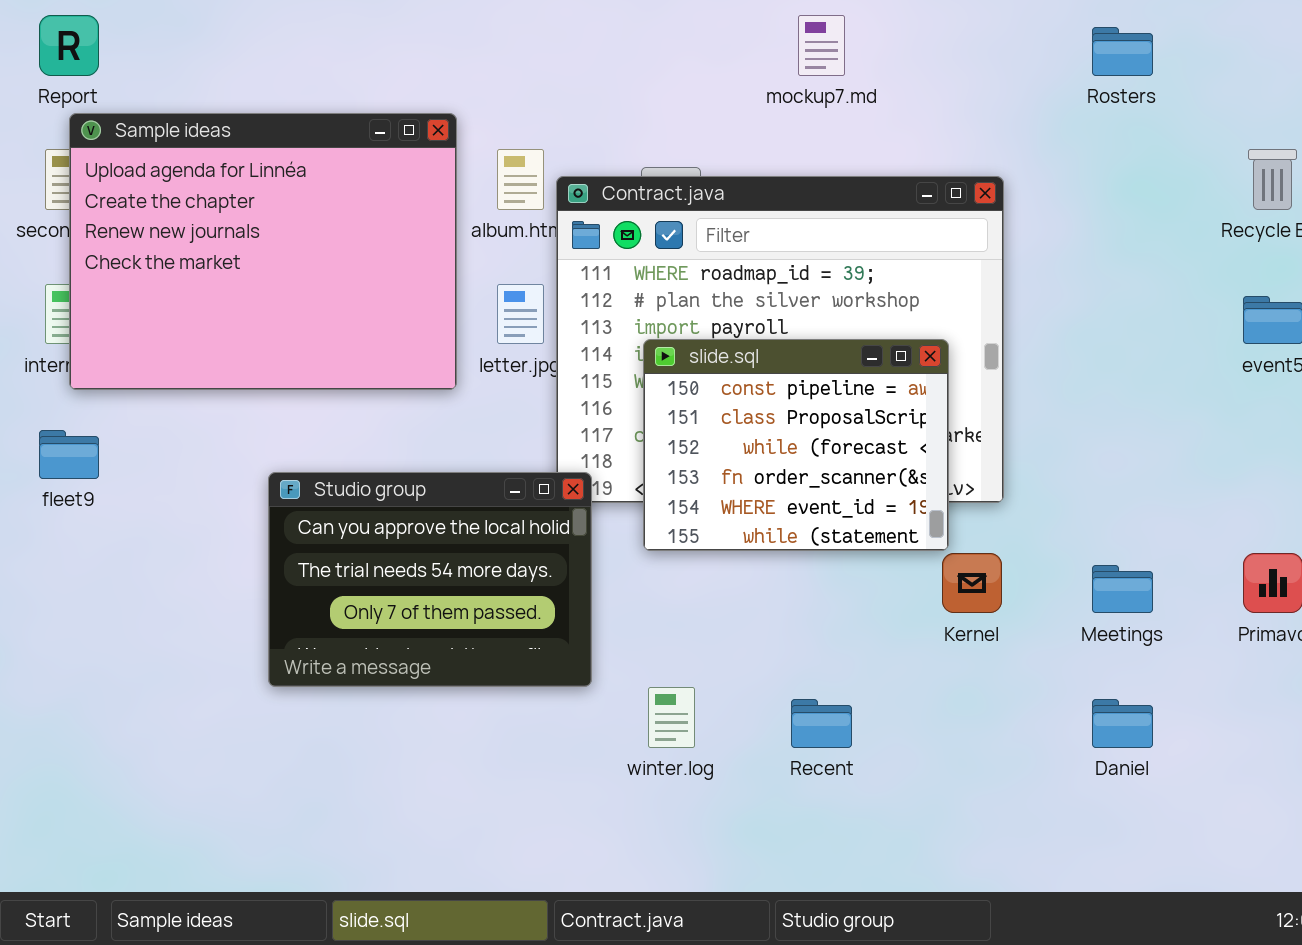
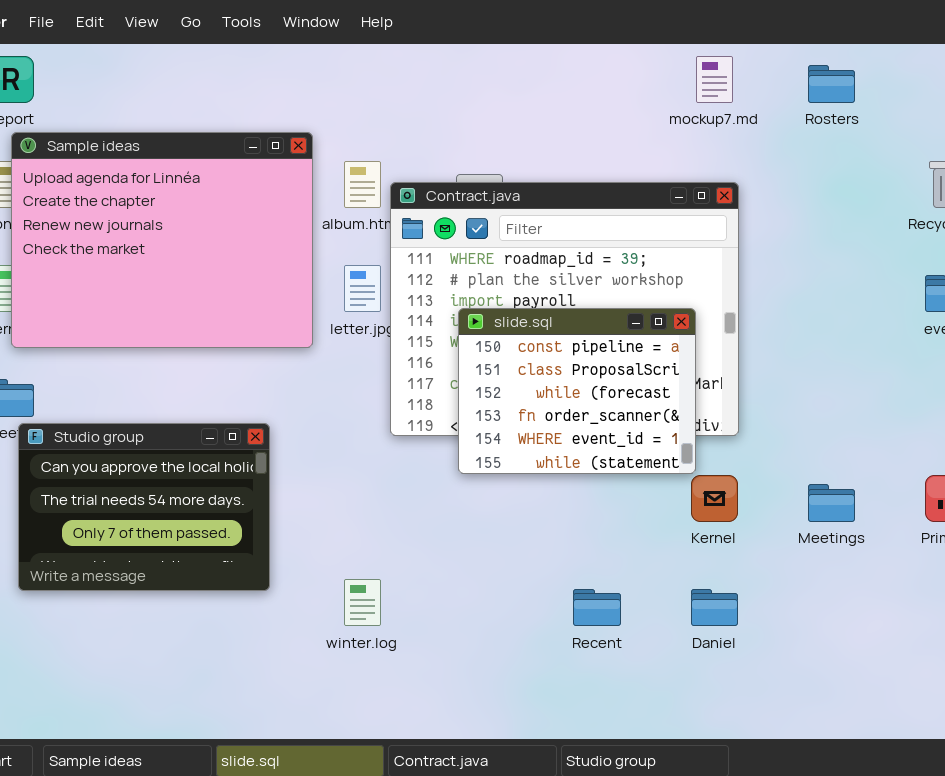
mockup7.md: [798,15,845,76] -> [696,56,733,103], moved
Studio group: [268,472,592,687] -> [18,423,270,591], moved
winter.log: [648,687,695,748] -> [344,579,381,626], moved
Daniel: [1092,699,1153,748] -> [691,589,738,626], moved

